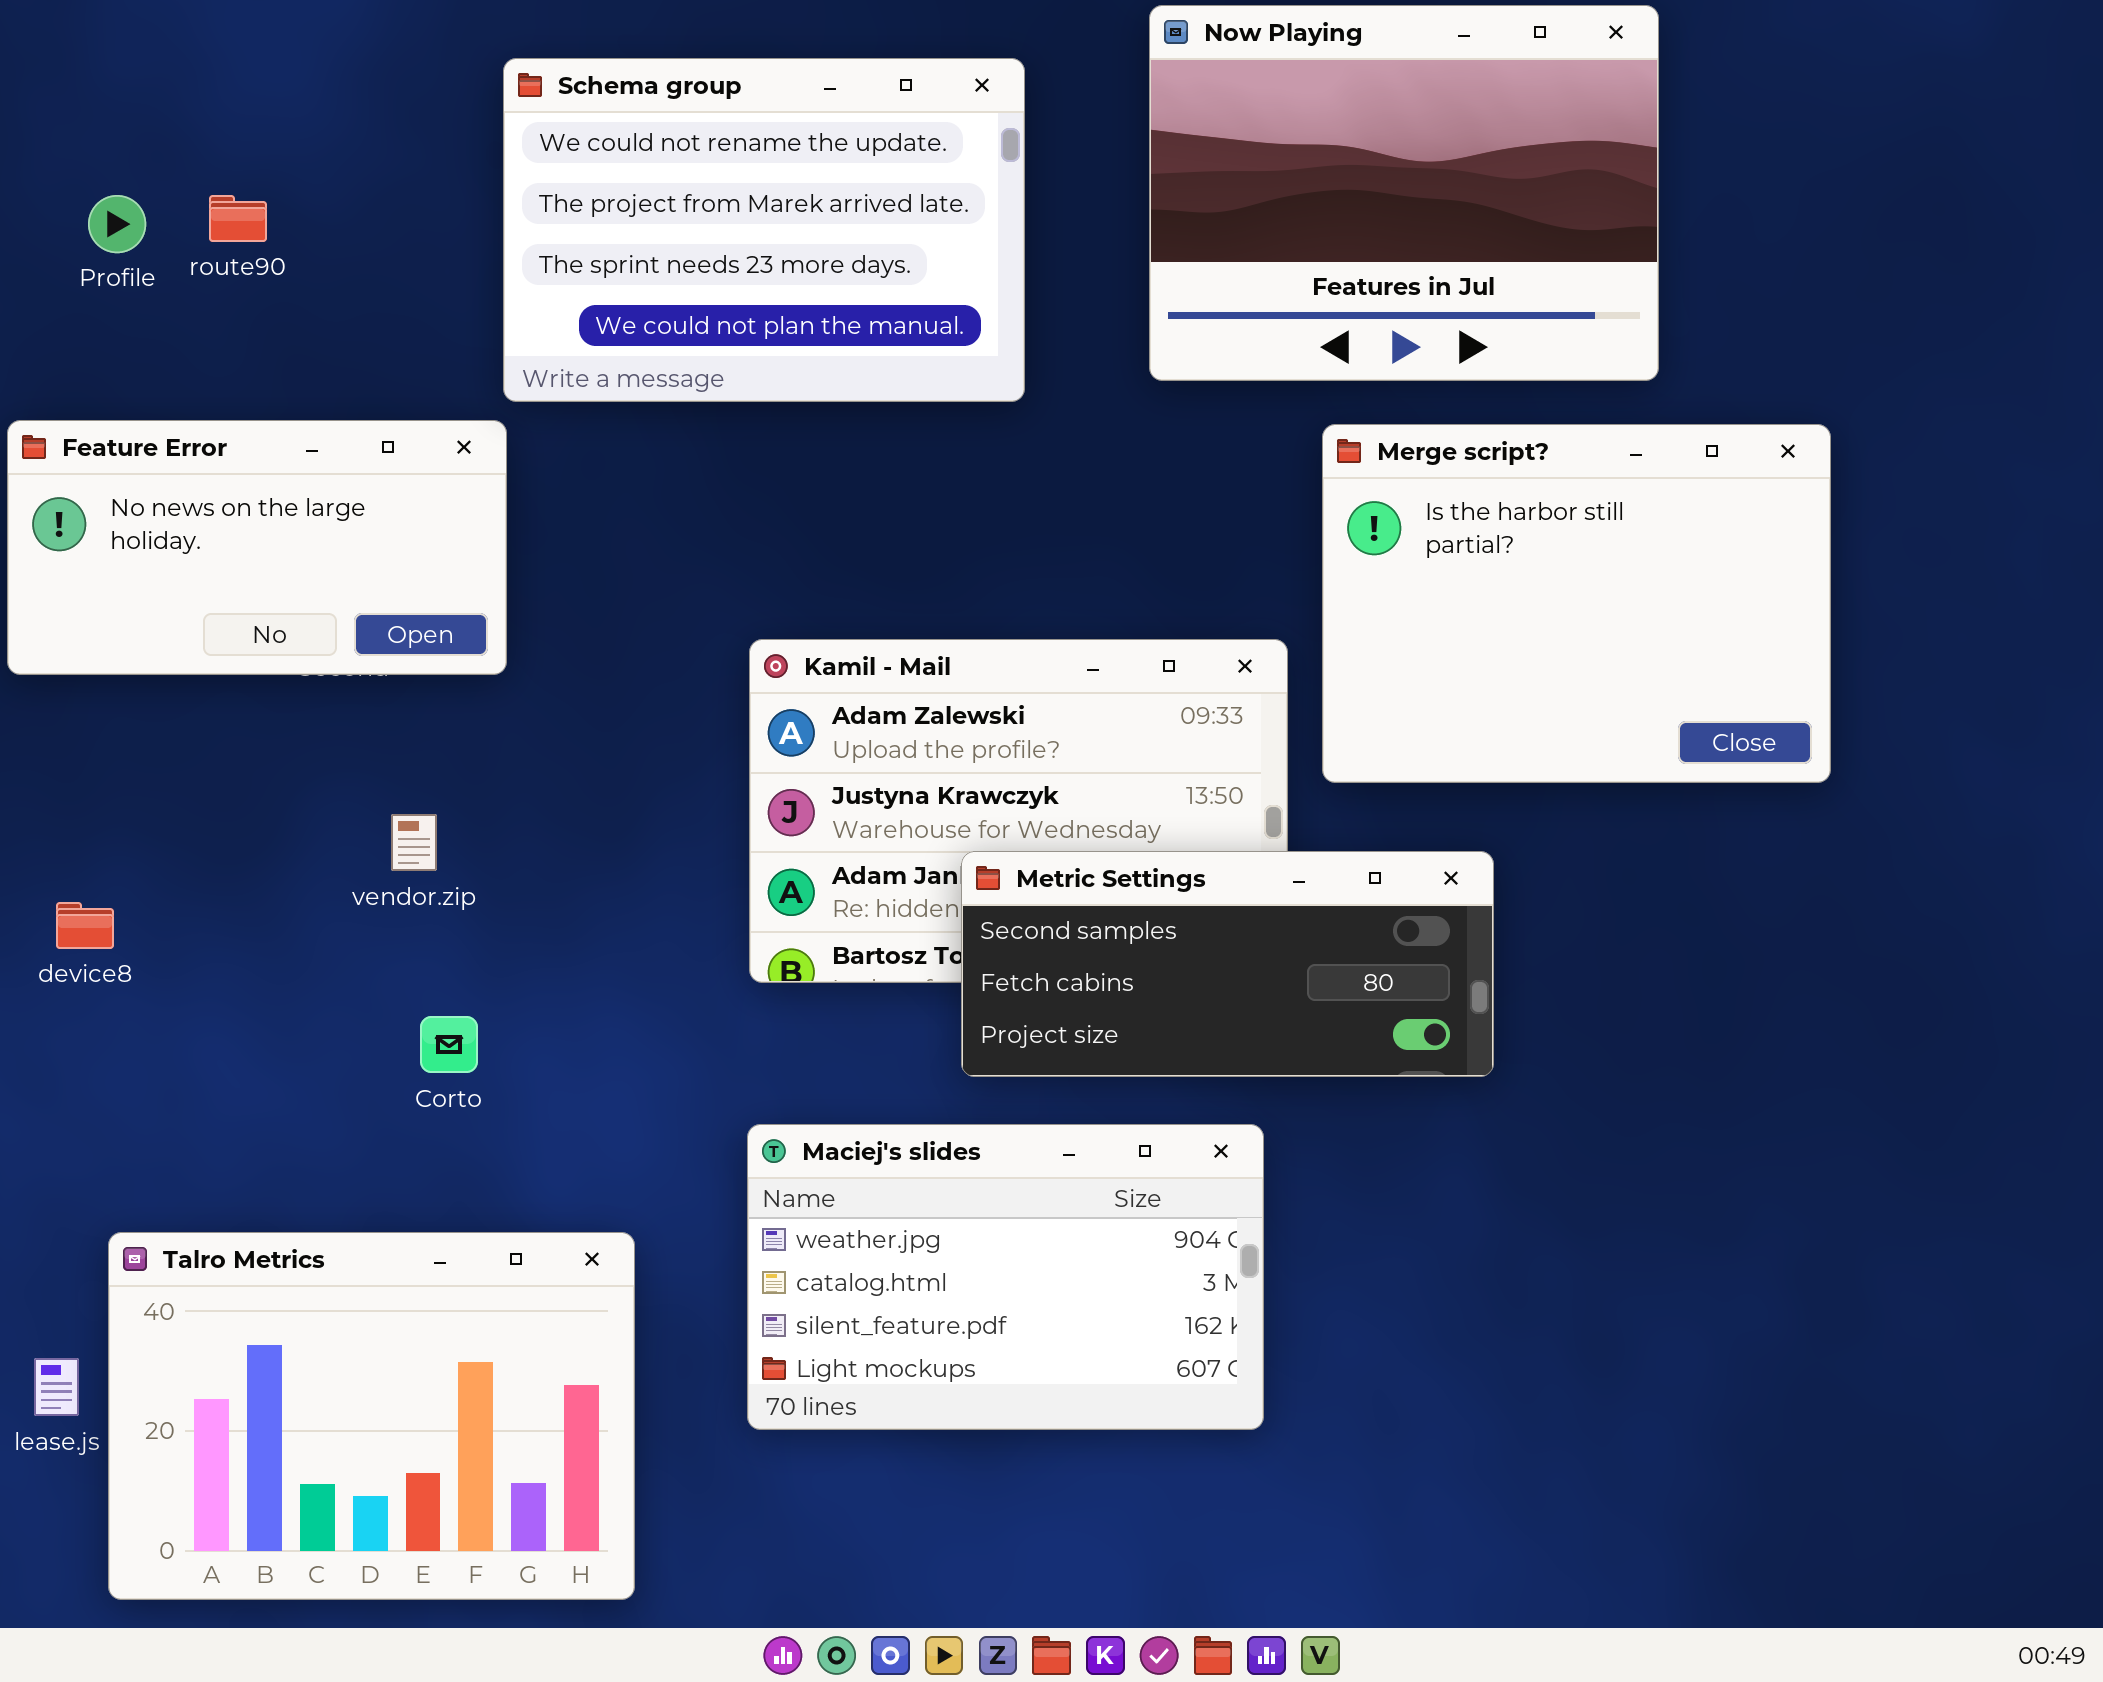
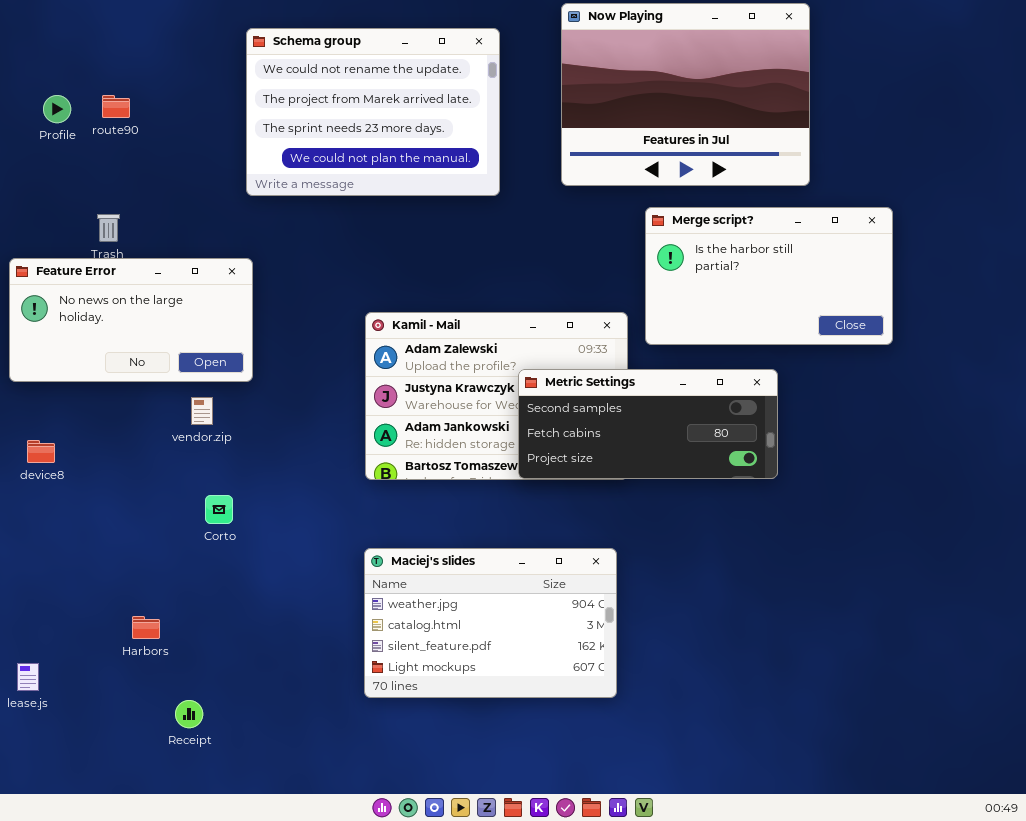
Feature Error: [7,420,507,675] -> [9,258,253,382], moved
Merge script?: [1322,424,1831,783] -> [645,207,893,345], resized
Metric Settings: [961,851,1494,1077] -> [518,369,778,479], moved
Talro Metrics: [108,1232,635,1600] -> none, closed

